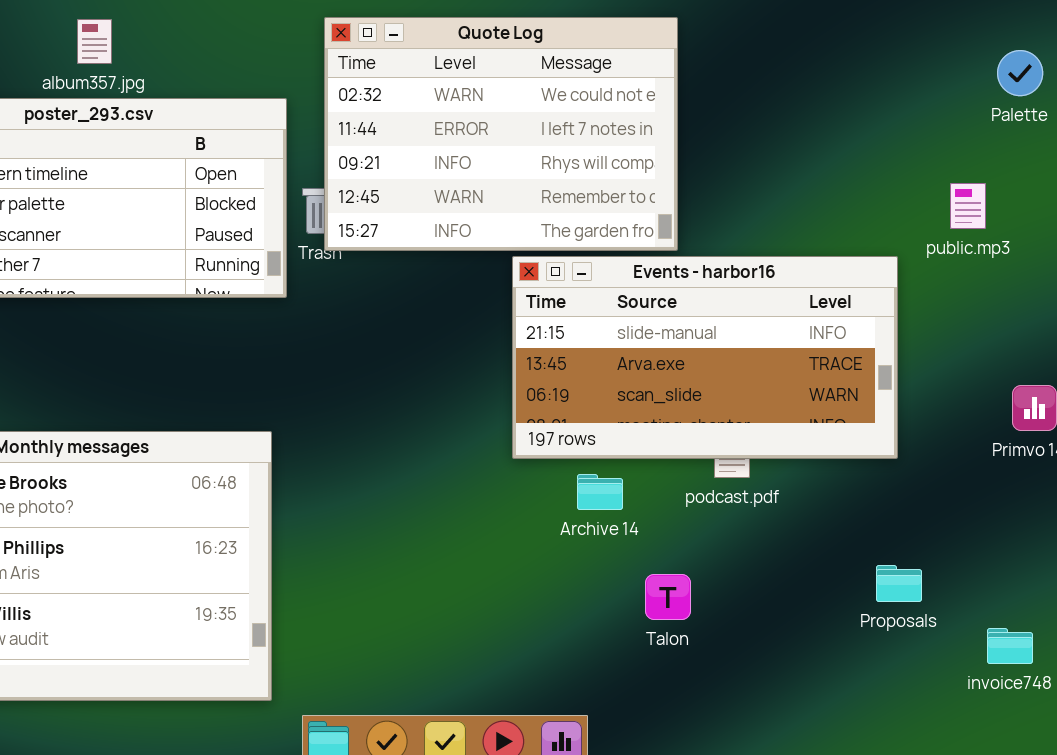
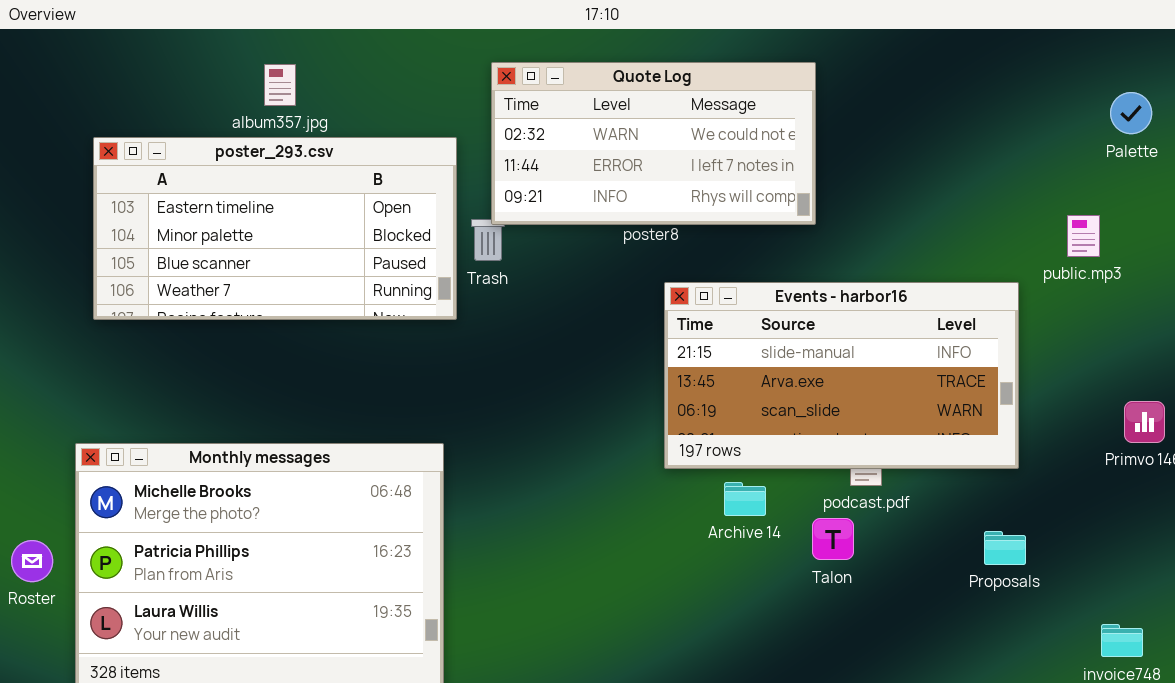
Quote Log: [324,17,678,251] -> [491,62,816,225], resized
Proposals: [876,565,922,602] -> [984,531,1026,565], moved
Talon: [645,574,691,620] -> [812,518,854,560], moved

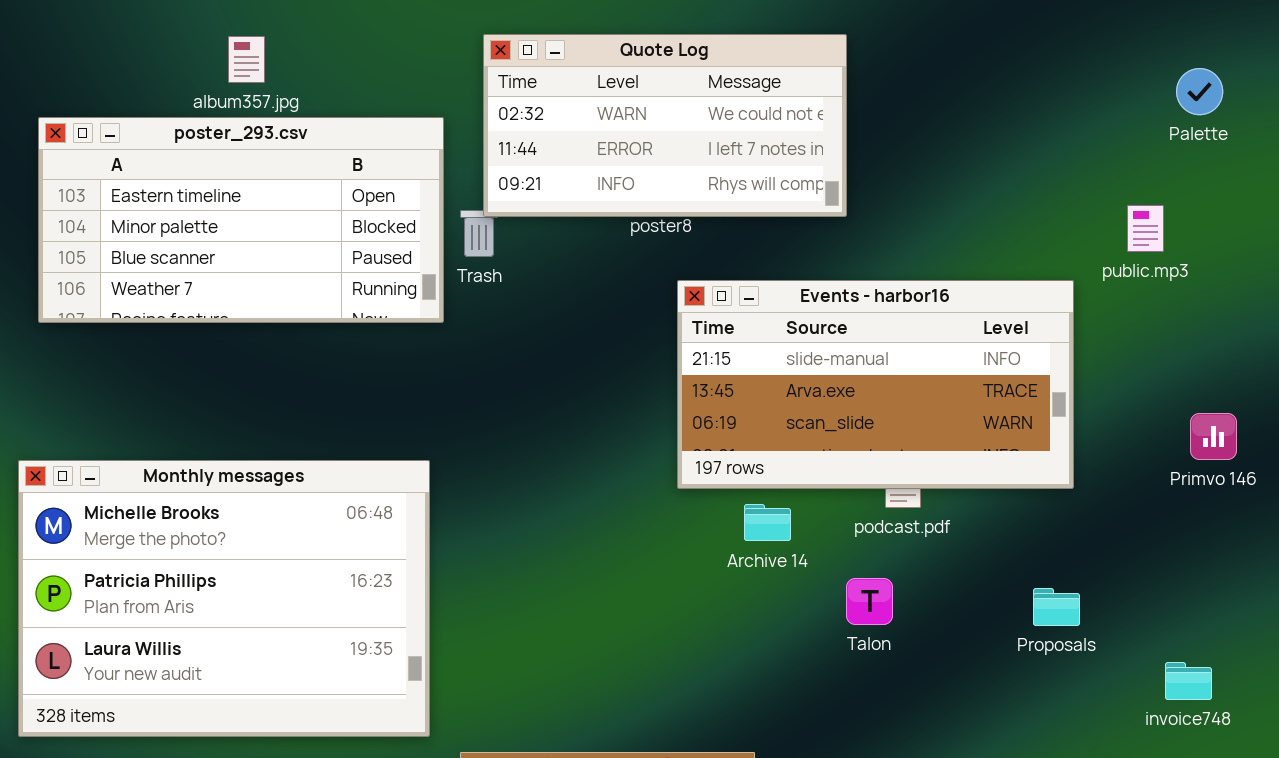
Talon: [812,518,854,560] -> [846,578,893,625], moved
Proposals: [984,531,1026,565] -> [1033,588,1080,626], moved

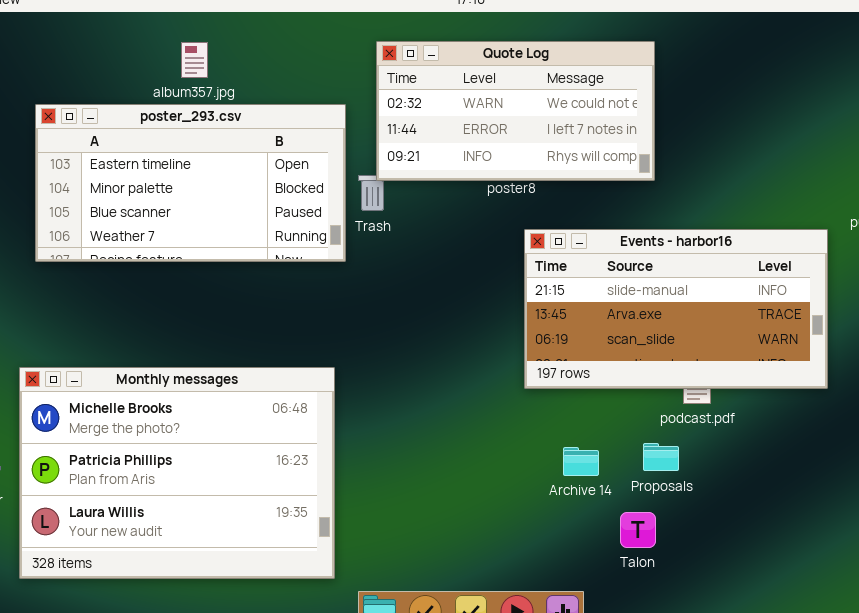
Archive 14: [744,504,791,541] -> [563,447,599,476], moved
Talon: [846,578,893,625] -> [620,512,656,548], moved
Proposals: [1033,588,1080,626] -> [643,443,679,471], moved

